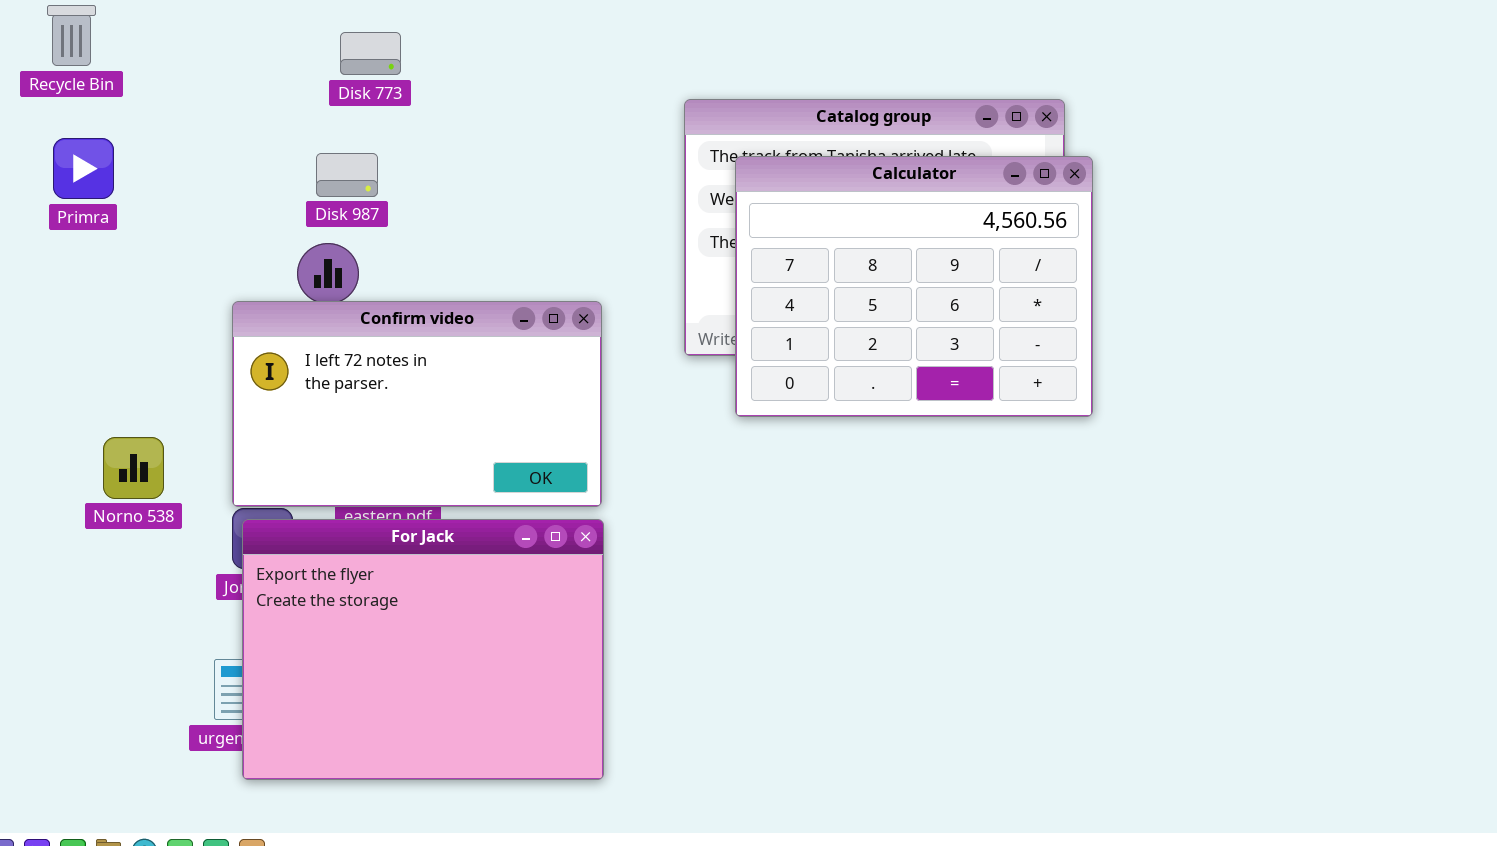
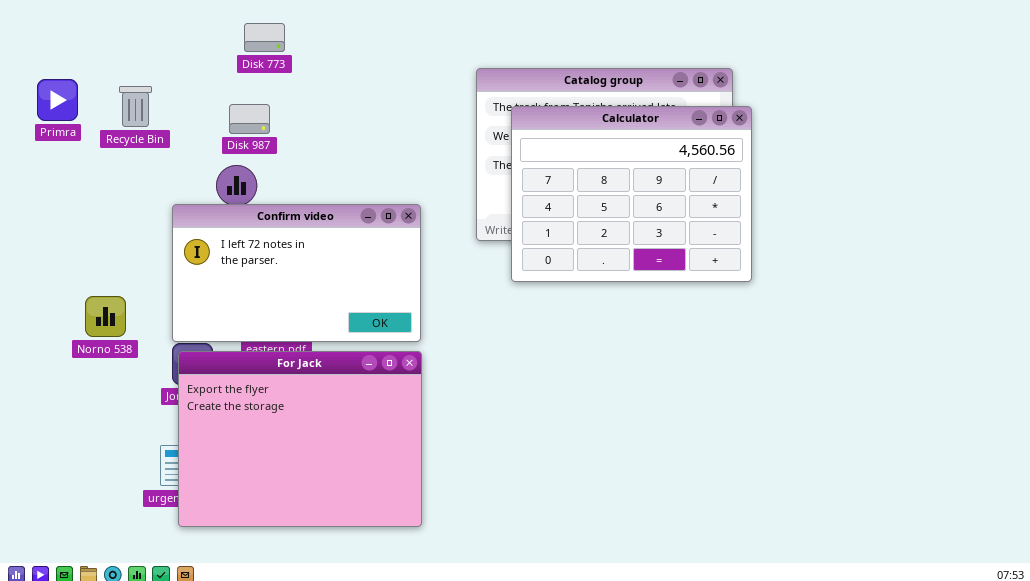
Recycle Bin: [47,5,96,66] -> [119,86,152,127], moved
Primra: [53,138,114,199] -> [37,79,78,121], moved

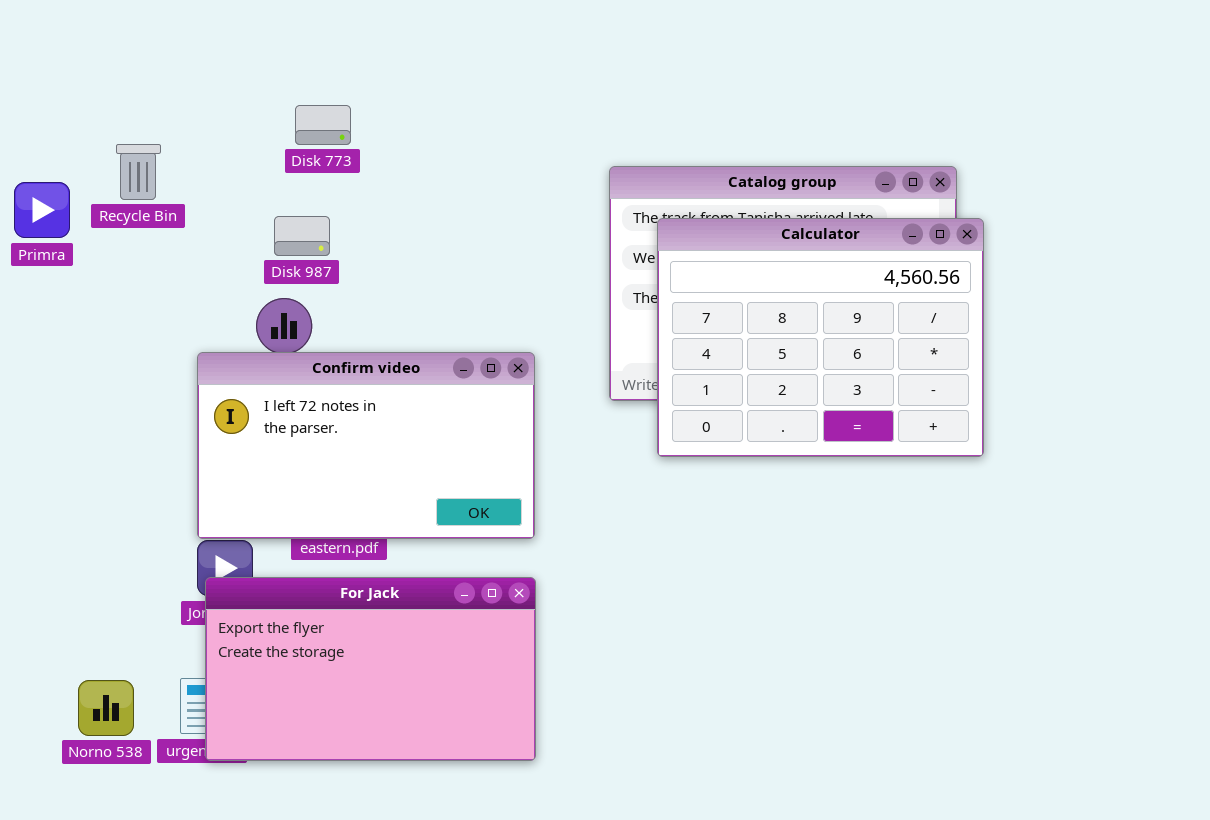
Recycle Bin: [119,86,152,127] -> [116,144,161,200], moved
Norno 538: [85,296,126,337] -> [78,680,134,736], moved
For Jack: [178,351,422,527] -> [205,577,536,761], moved, resized

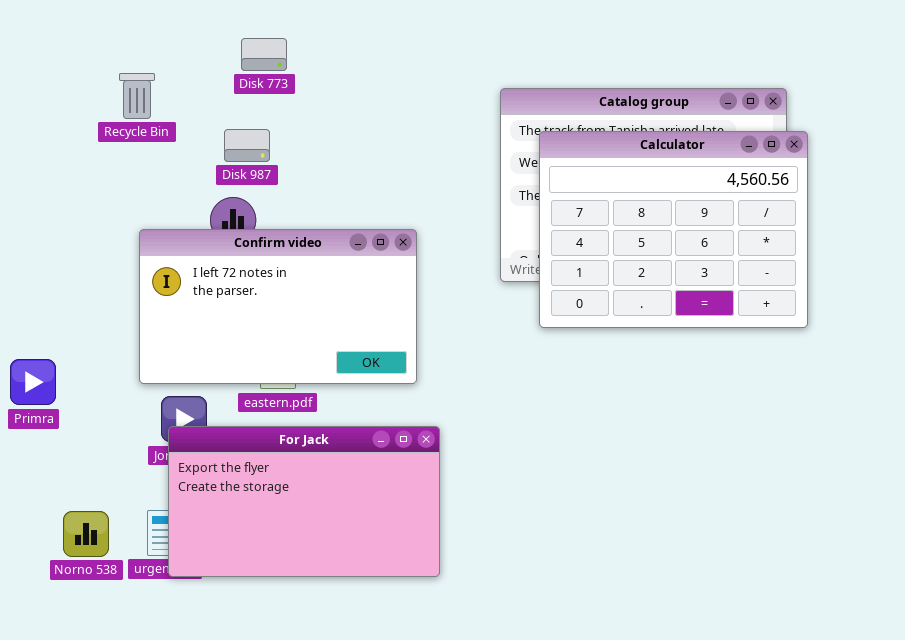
Recycle Bin: [116,144,161,200] -> [119,73,155,119], moved
Primra: [14,182,70,238] -> [10,359,56,405], moved
Confirm video: [197,352,535,539] -> [139,229,417,384], moved

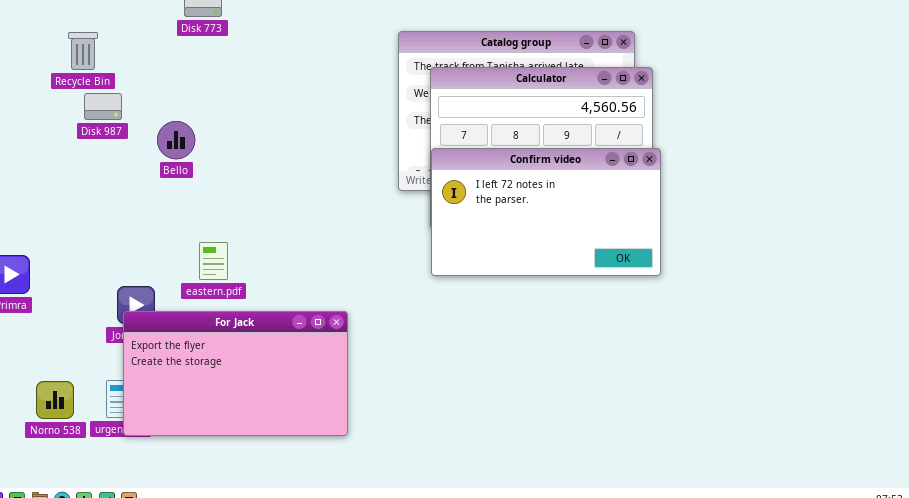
Recycle Bin: [119,73,155,119] -> [68,32,98,70], moved
Disk 987: [224,129,270,162] -> [84,93,122,120], moved
Confirm video: [139,229,417,384] -> [431,148,661,276], moved

